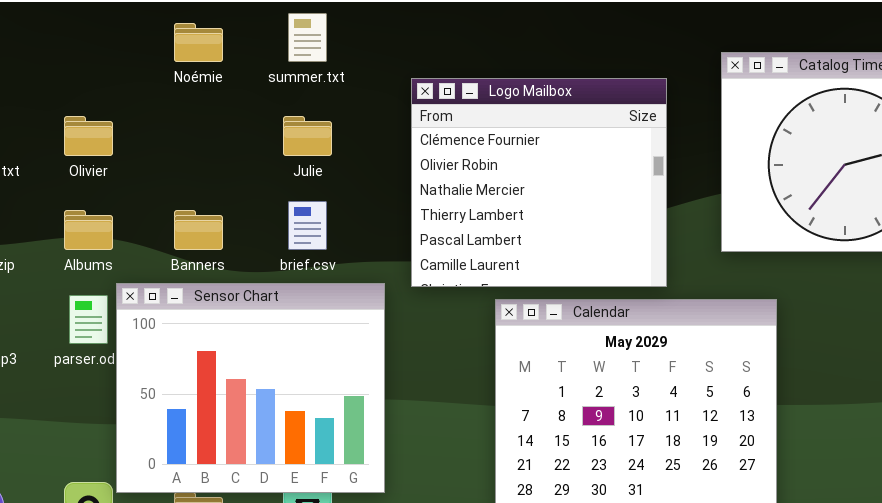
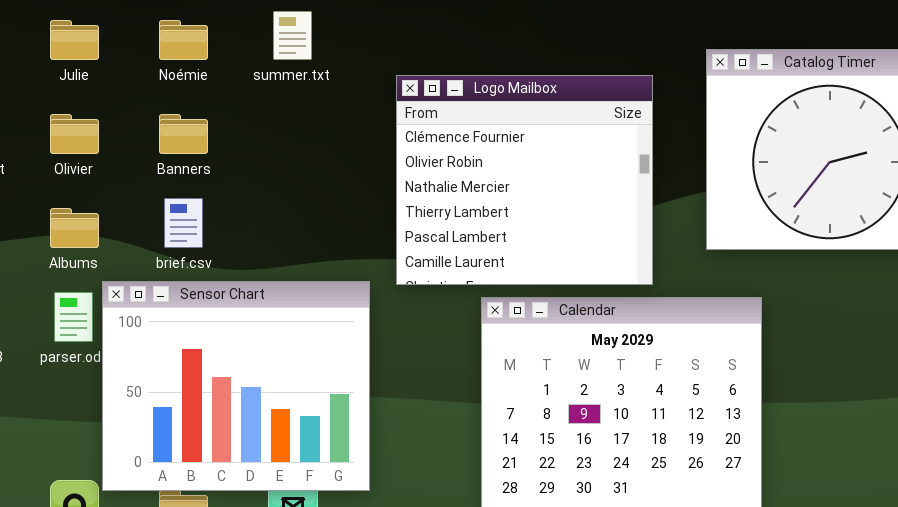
Julie: [283,116,332,156] -> [50,20,99,60], moved
brief.csv: [288,201,327,250] -> [164,198,203,248], moved
Banners: [174,210,223,250] -> [159,114,208,154], moved

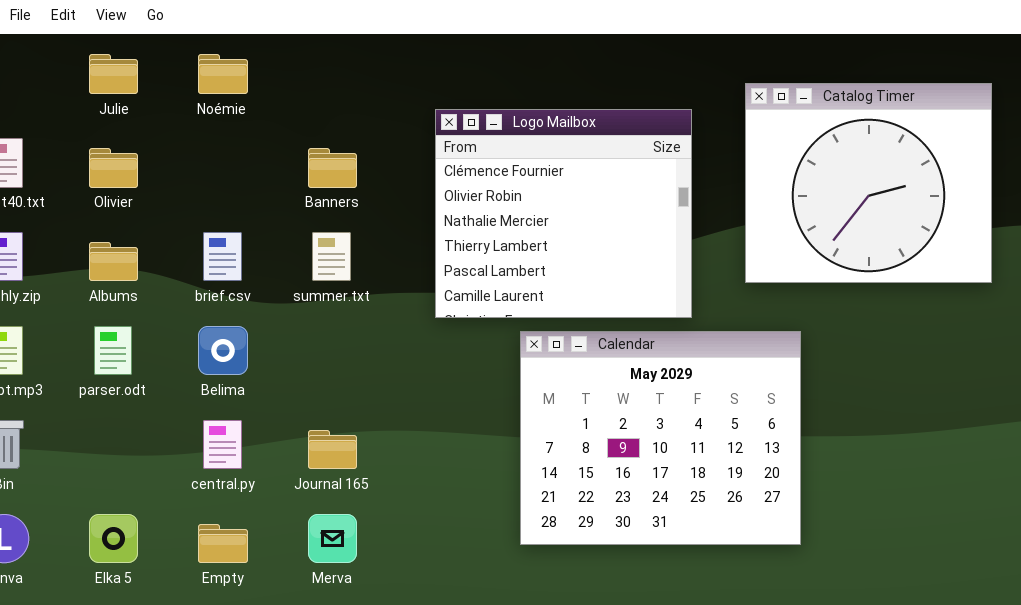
summer.txt: [273,11,312,60] -> [312,232,351,281], moved
Banners: [159,114,208,154] -> [308,148,357,188], moved
Sensor Chart: [102,281,370,491] -> none, closed

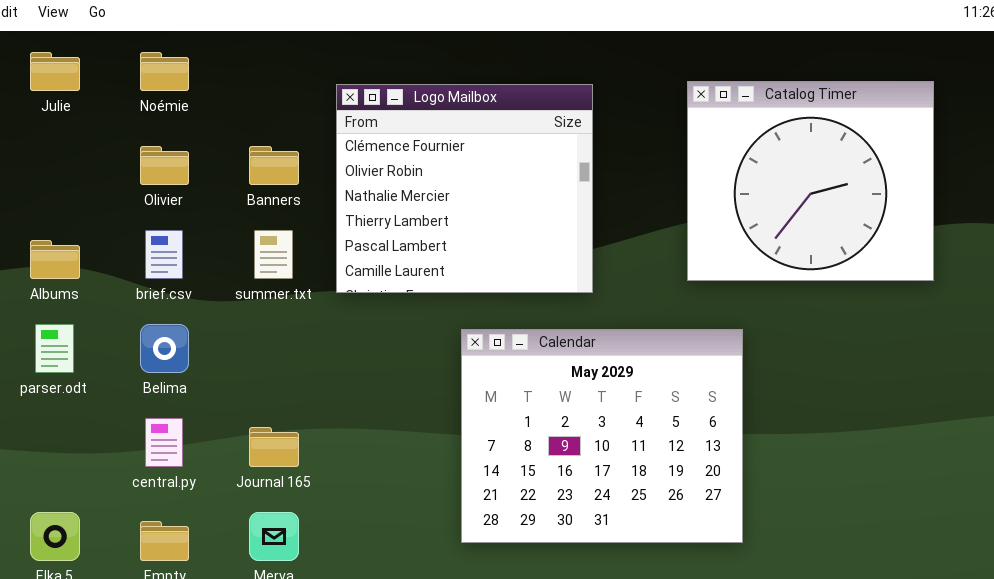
Logo Mailbox: [435,109,692,318] -> [336,84,593,293], moved
Olivier: [89,148,138,188] -> [140,146,189,185], moved

